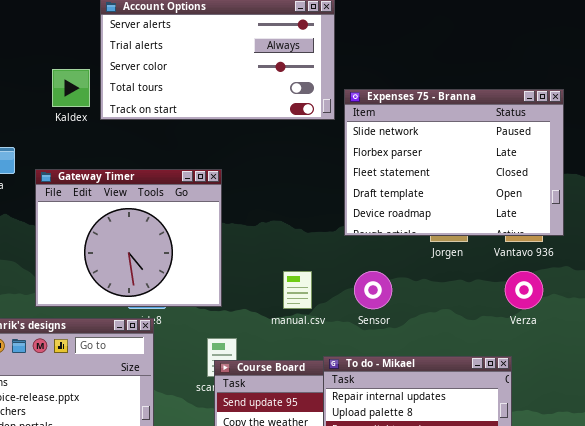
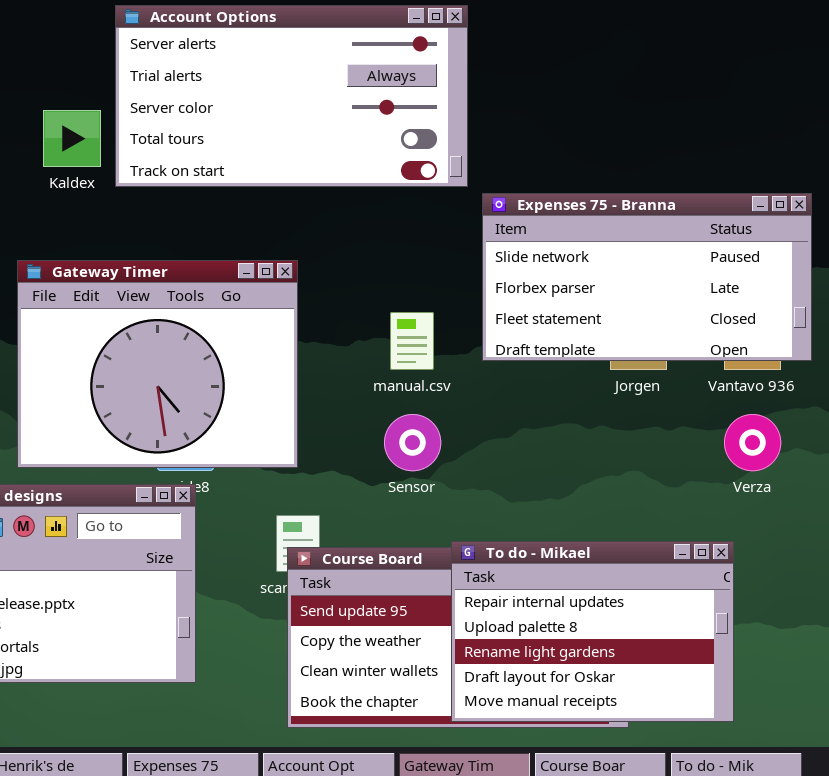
Expenses 75 - Branna: [344,89,564,236] -> [482,193,812,361], resized
manual.csv: [283,271,312,309] -> [390,312,434,370], moved
Sensor: [354,271,392,309] -> [384,414,441,471], moved

